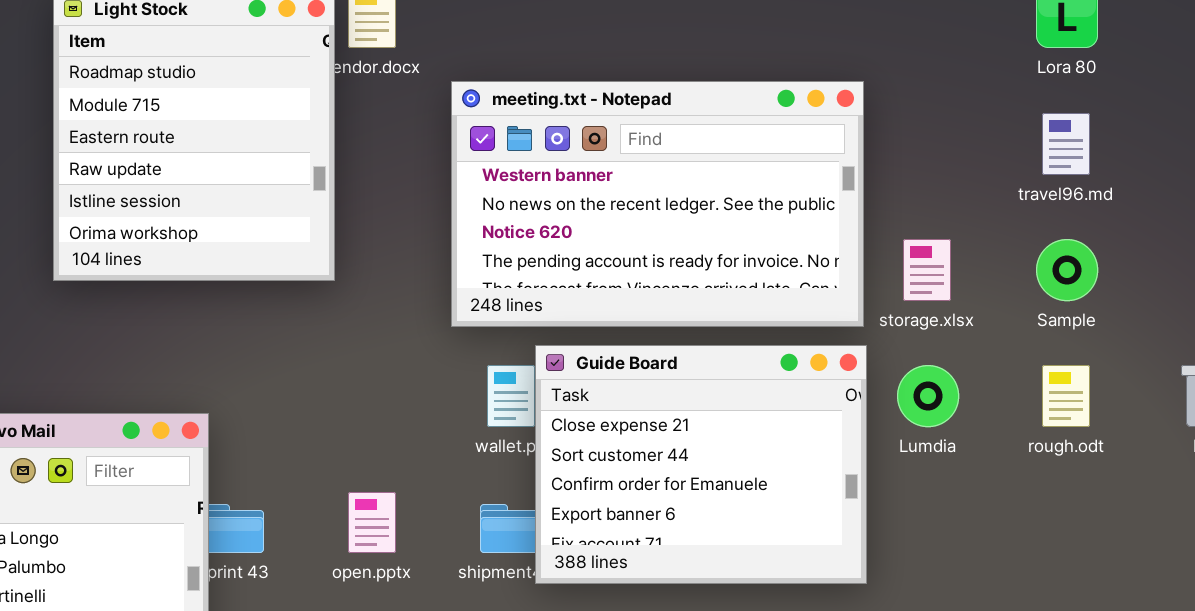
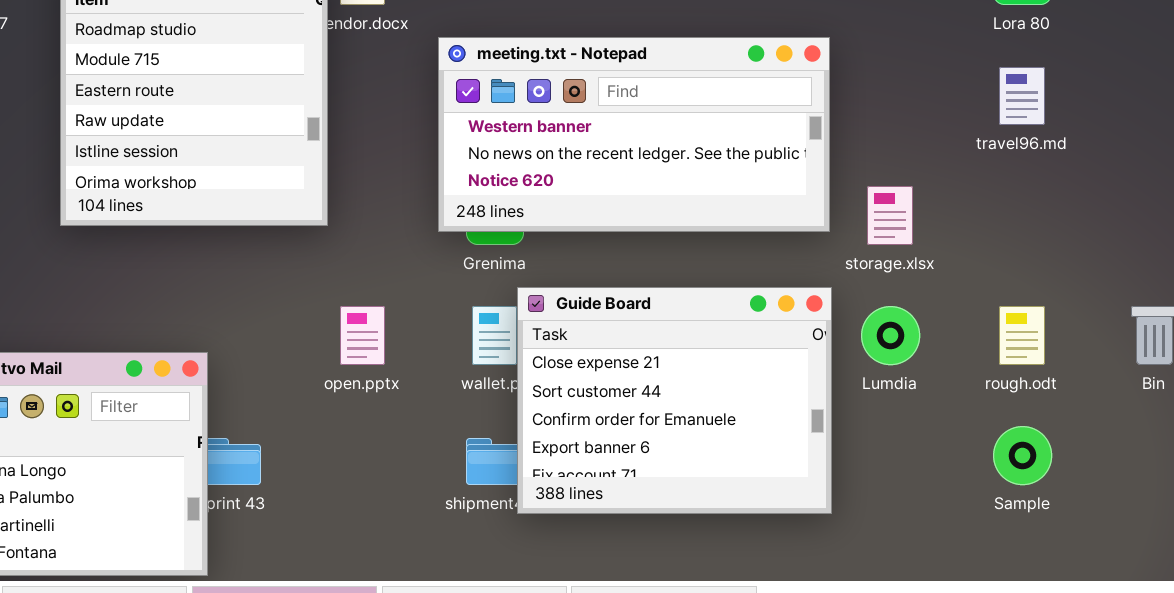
meeting.txt - Notepad: [451,81,864,327] -> [438,37,830,232], resized
Sample: [1036,239,1098,301] -> [993,426,1052,485], moved
open.pptx: [348,492,396,553] -> [340,306,385,365], moved

